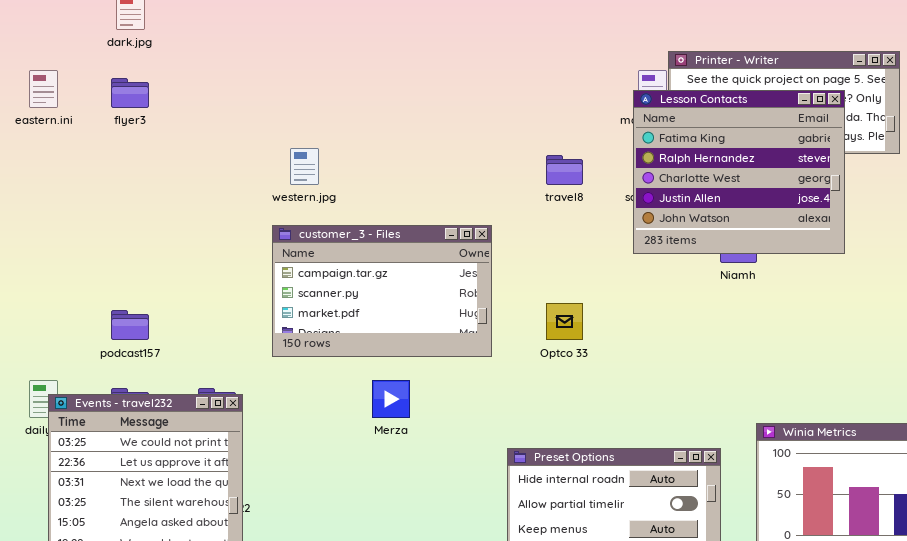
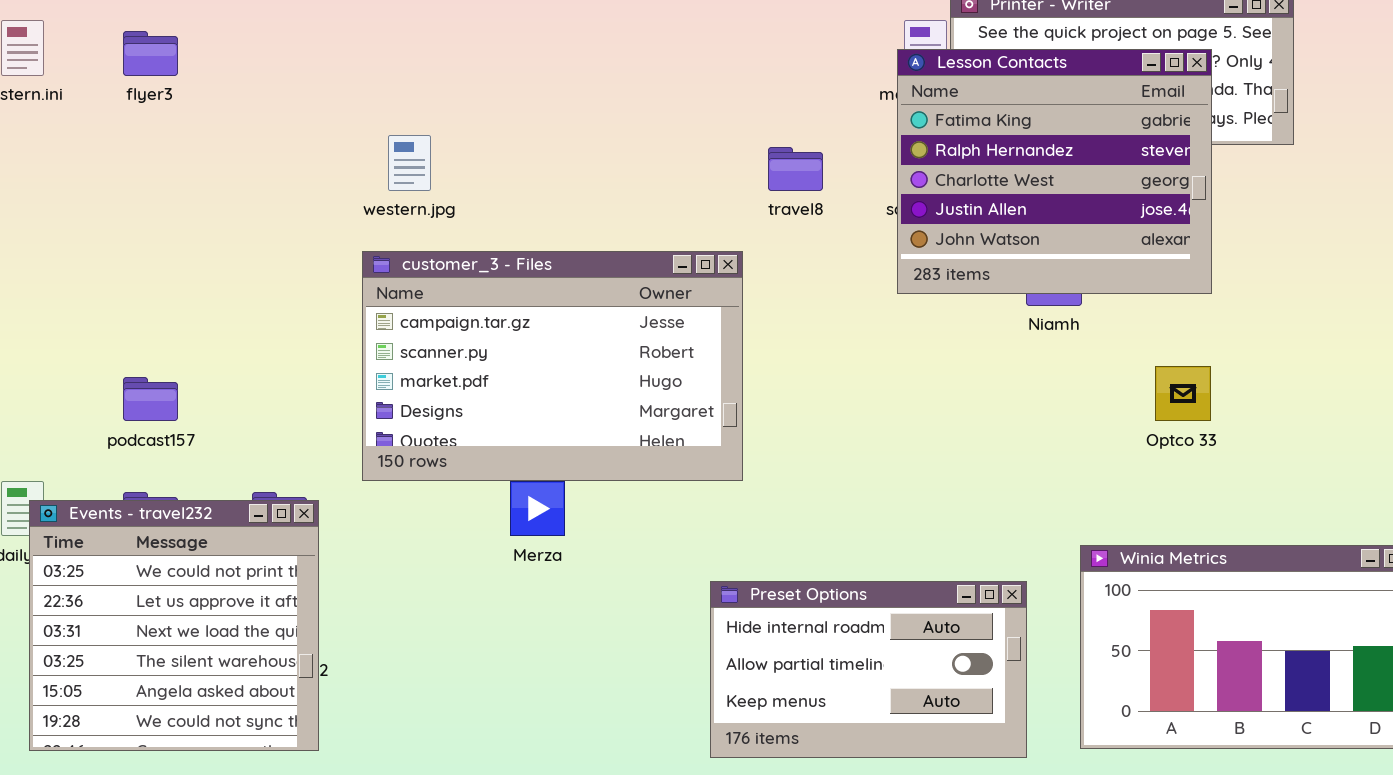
customer_3 - Files: [272,225,492,357] -> [362,251,743,481], resized
Optco 33: [546,303,583,340] -> [1155,366,1211,421], moved

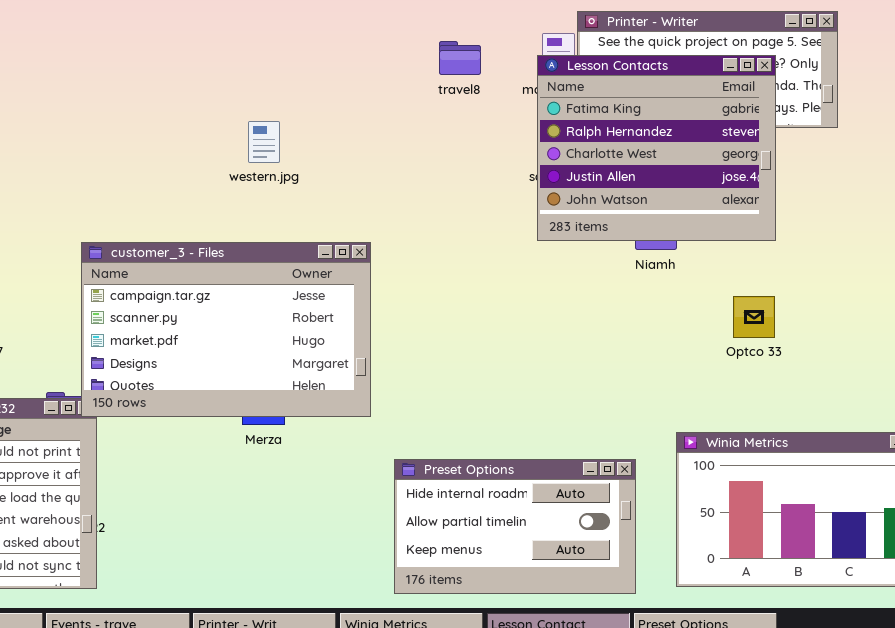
western.jpg: [388,135,431,191] -> [248,121,280,163], moved
travel8: [768,147,823,191] -> [439,41,481,75], moved
customer_3 - Files: [362,251,743,481] -> [81,242,371,417], moved

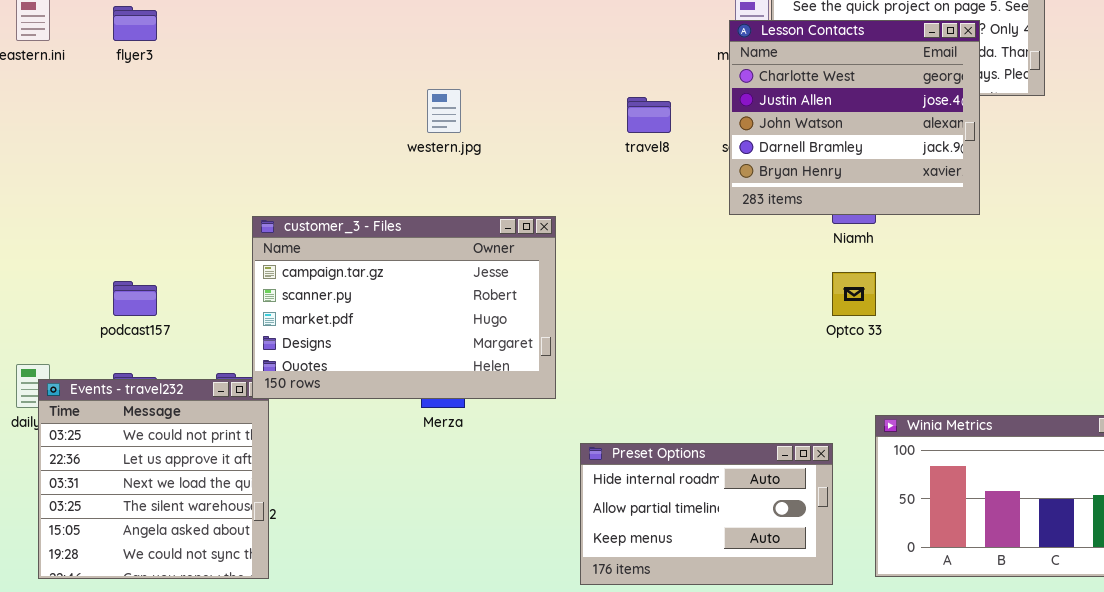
travel8: [439,41,481,75] -> [627,97,671,133], moved
Lesson Contacts: [537,55,776,241] -> [729,20,980,215], scrolled down 2 rows
Optco 33: [733,296,775,338] -> [832,272,876,316], moved

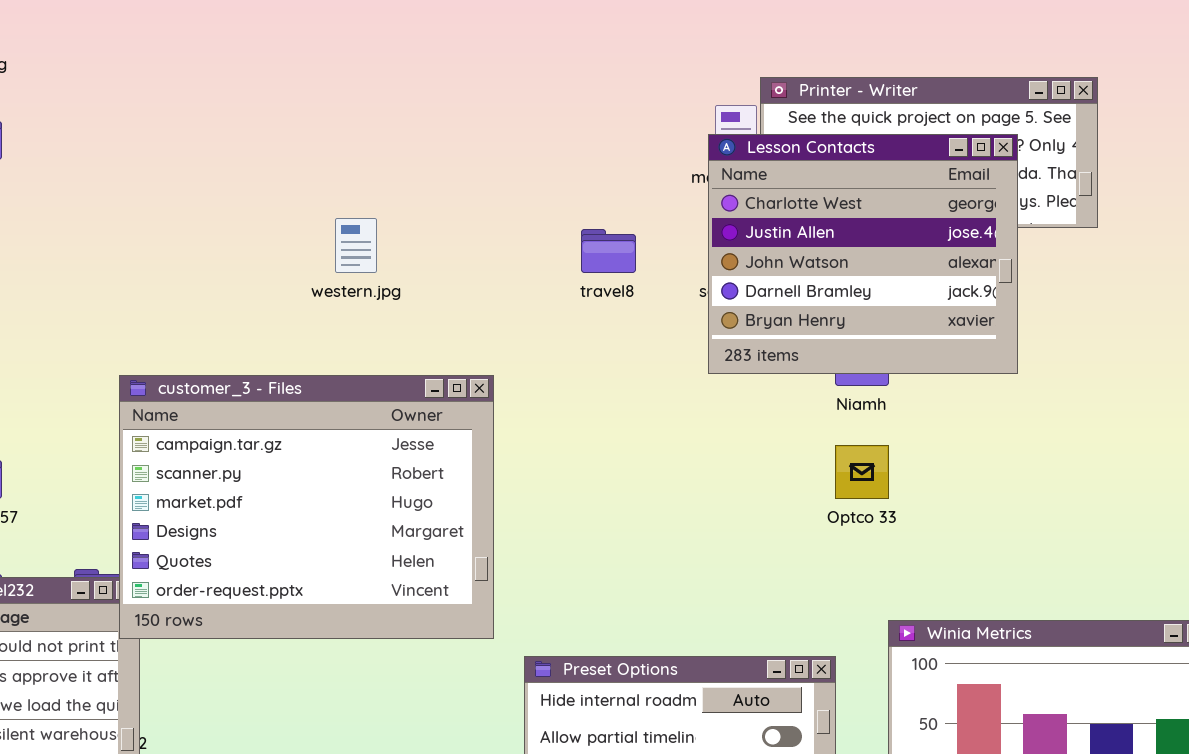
customer_3 - Files: [252,216,556,399] -> [119,375,494,639], resized

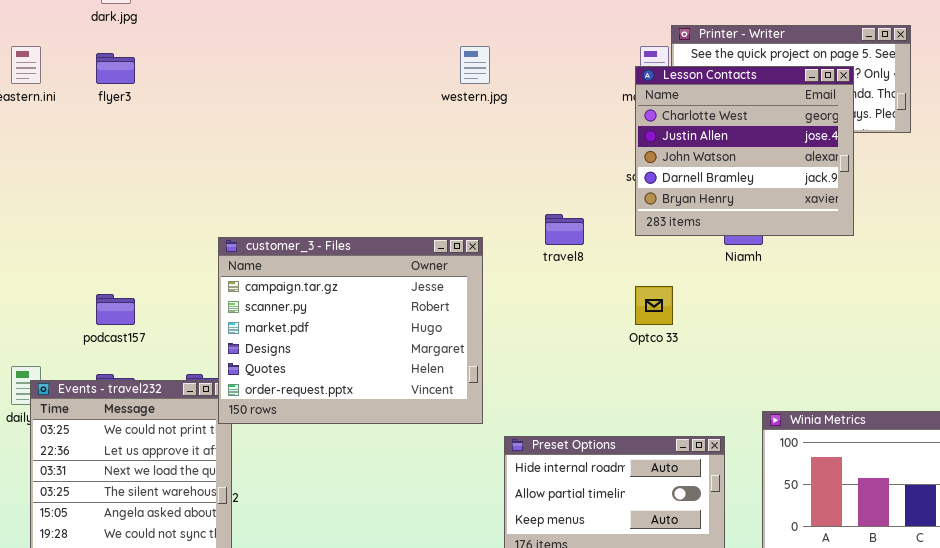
western.jpg: [335,218,377,273] -> [460,46,490,84], moved
travel8: [581,229,636,273] -> [545,214,584,245], moved
Optco 33: [835,445,889,499] -> [635,286,673,325], moved

